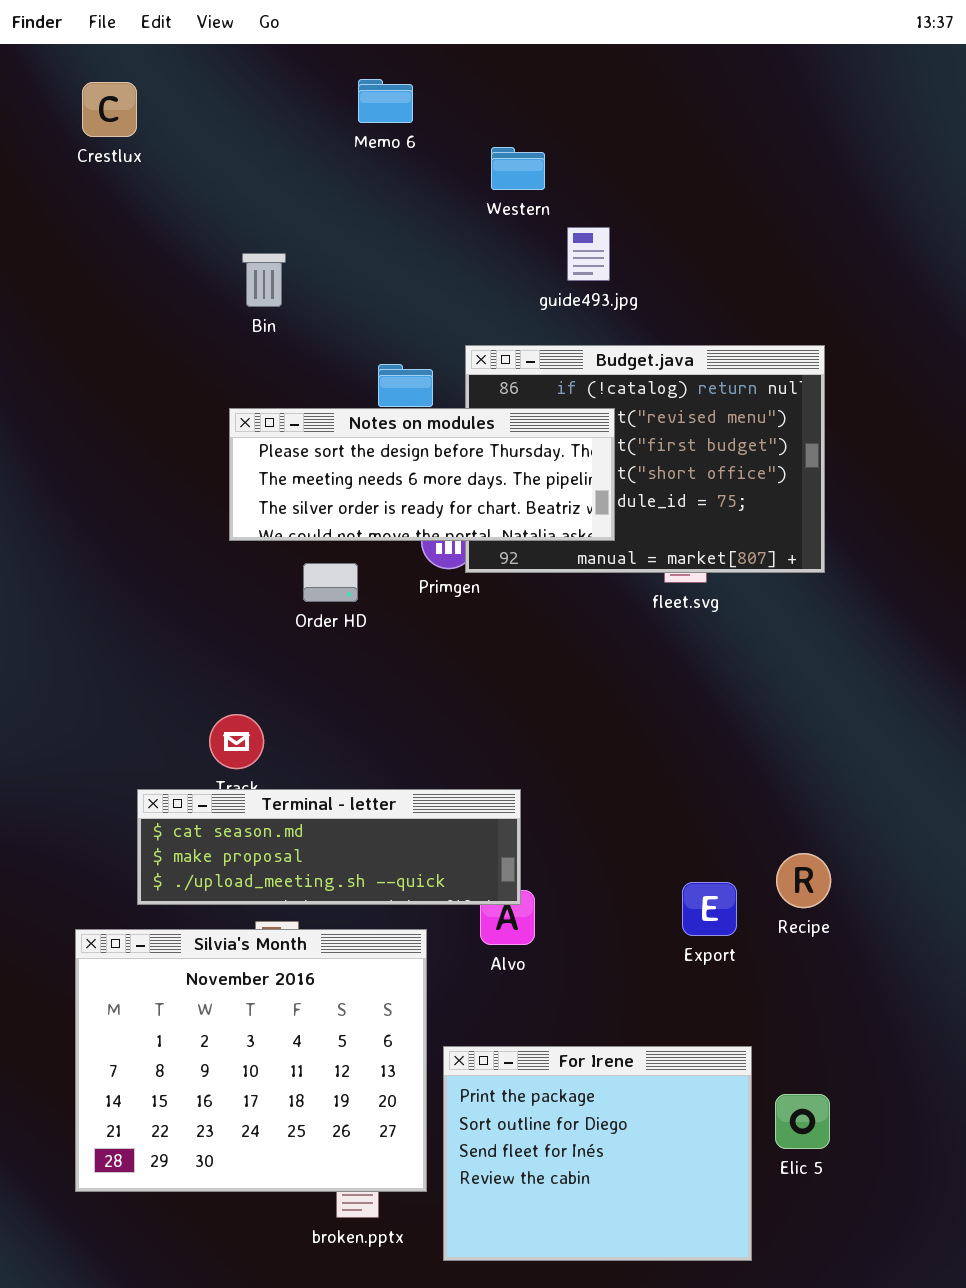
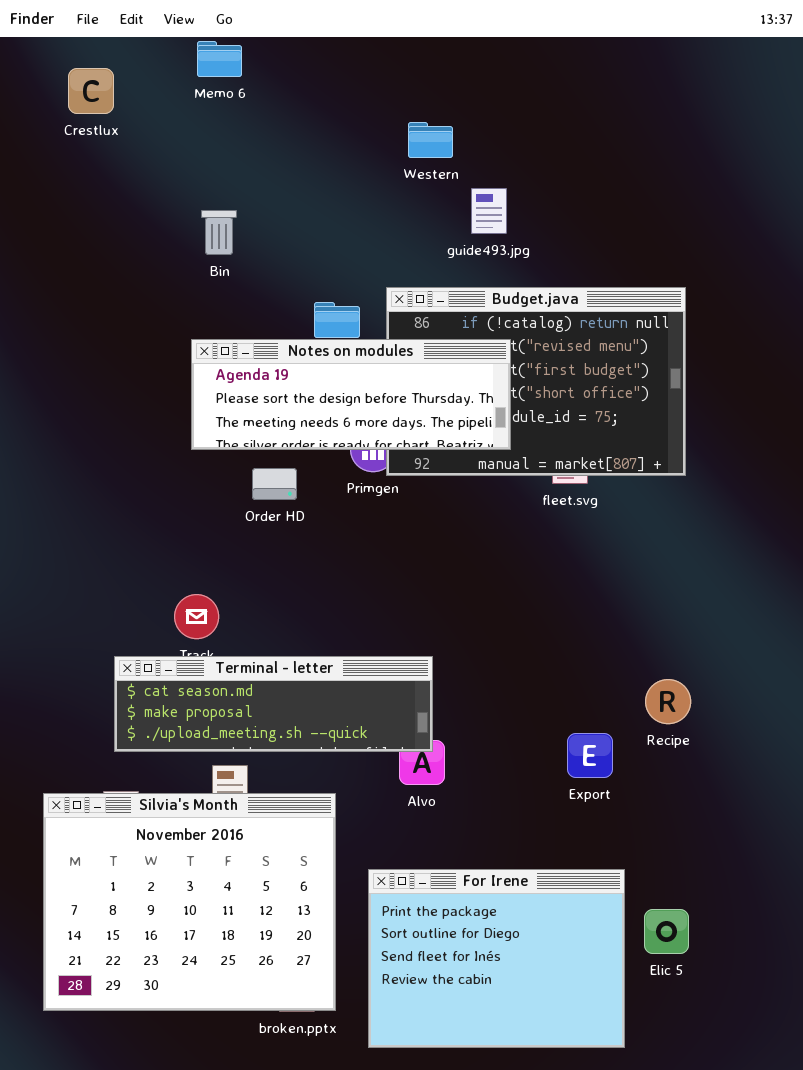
Memo 6: [358,79,413,123] -> [197,41,242,77], moved
Notes on modules: [229,408,615,541] -> [191,339,511,450], scrolled up 1 row
Recipe: [776,853,831,908] -> [645,679,691,724], moved
Silvia's Month: [75,929,427,1192] -> [43,793,336,1011], moved

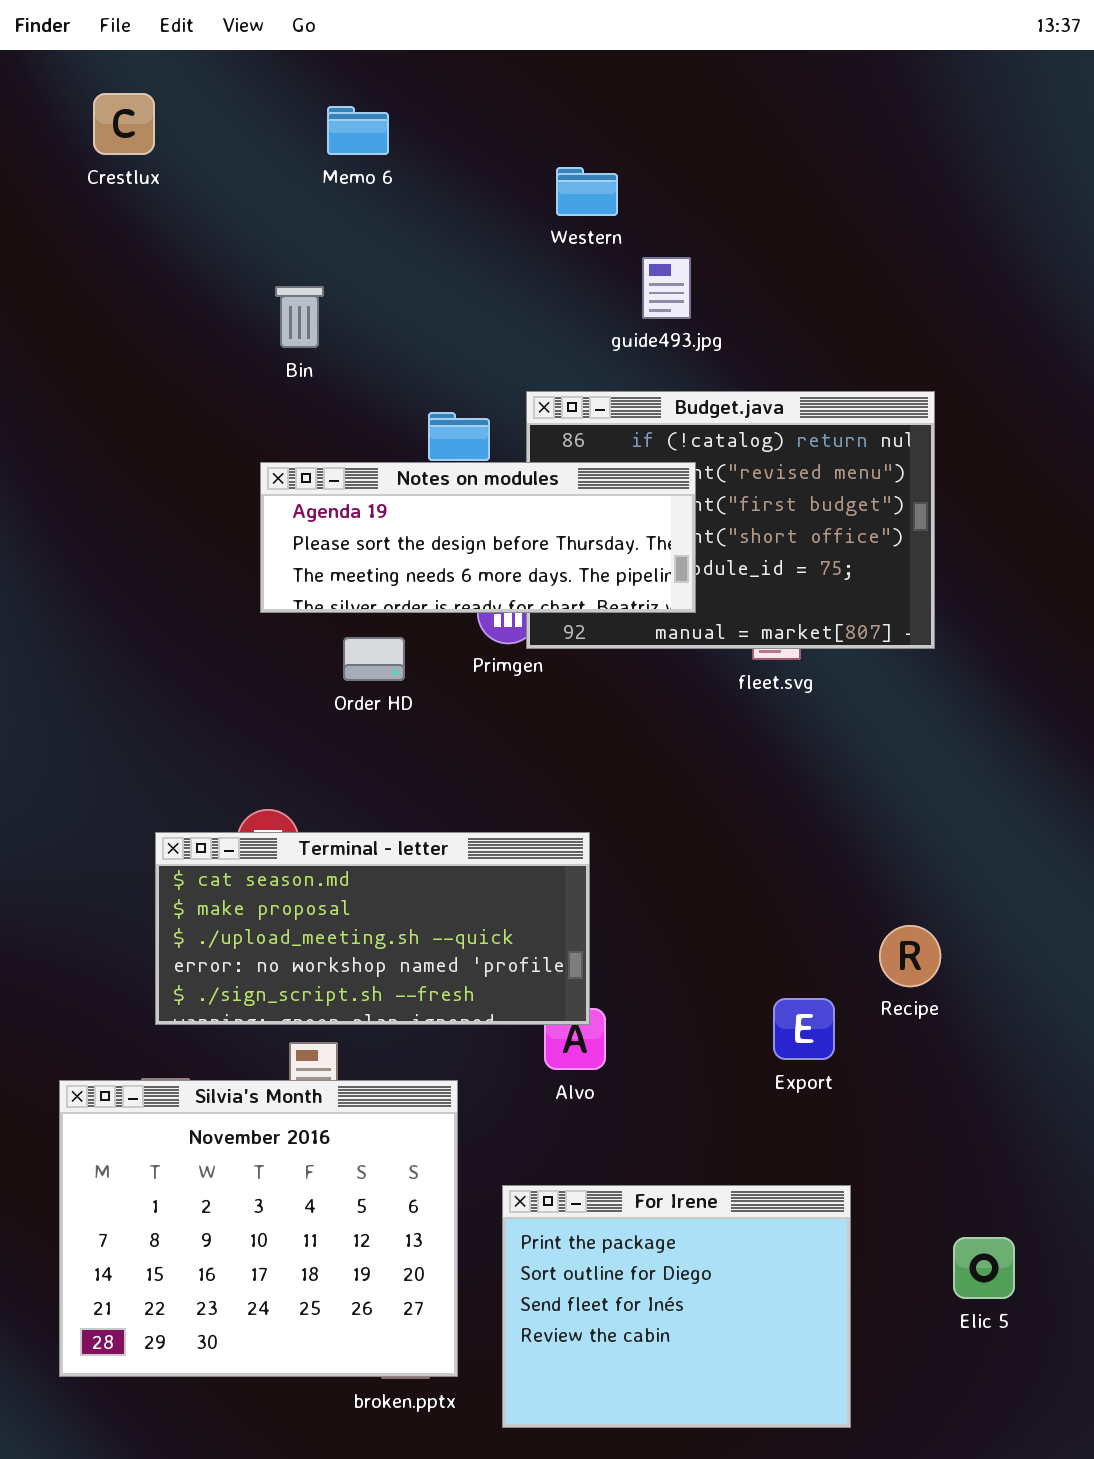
Memo 6: [197,41,242,77] -> [327,106,389,155], moved
Terminal - letter: [114,656,433,752] -> [155,832,590,1025], resized
Elic 5: [644,909,689,954] -> [953,1237,1015,1299], moved

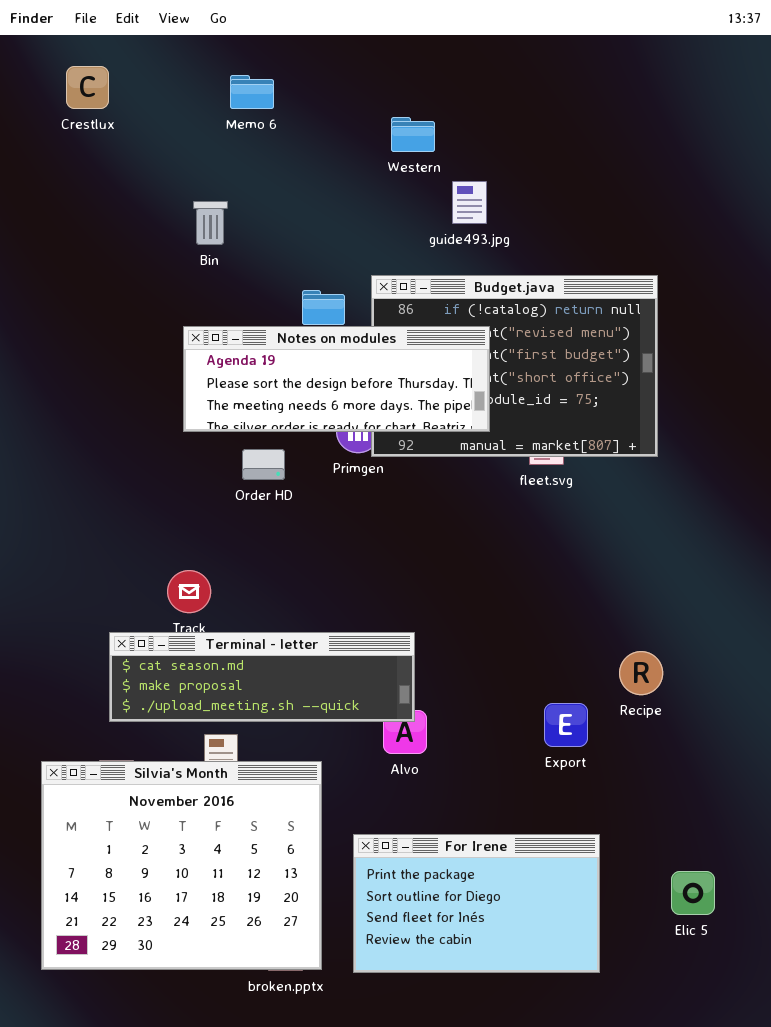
Terminal - letter: [155,832,590,1025] -> [109,632,415,722], resized
For Irene: [502,1185,851,1428] -> [353,834,600,973], resized

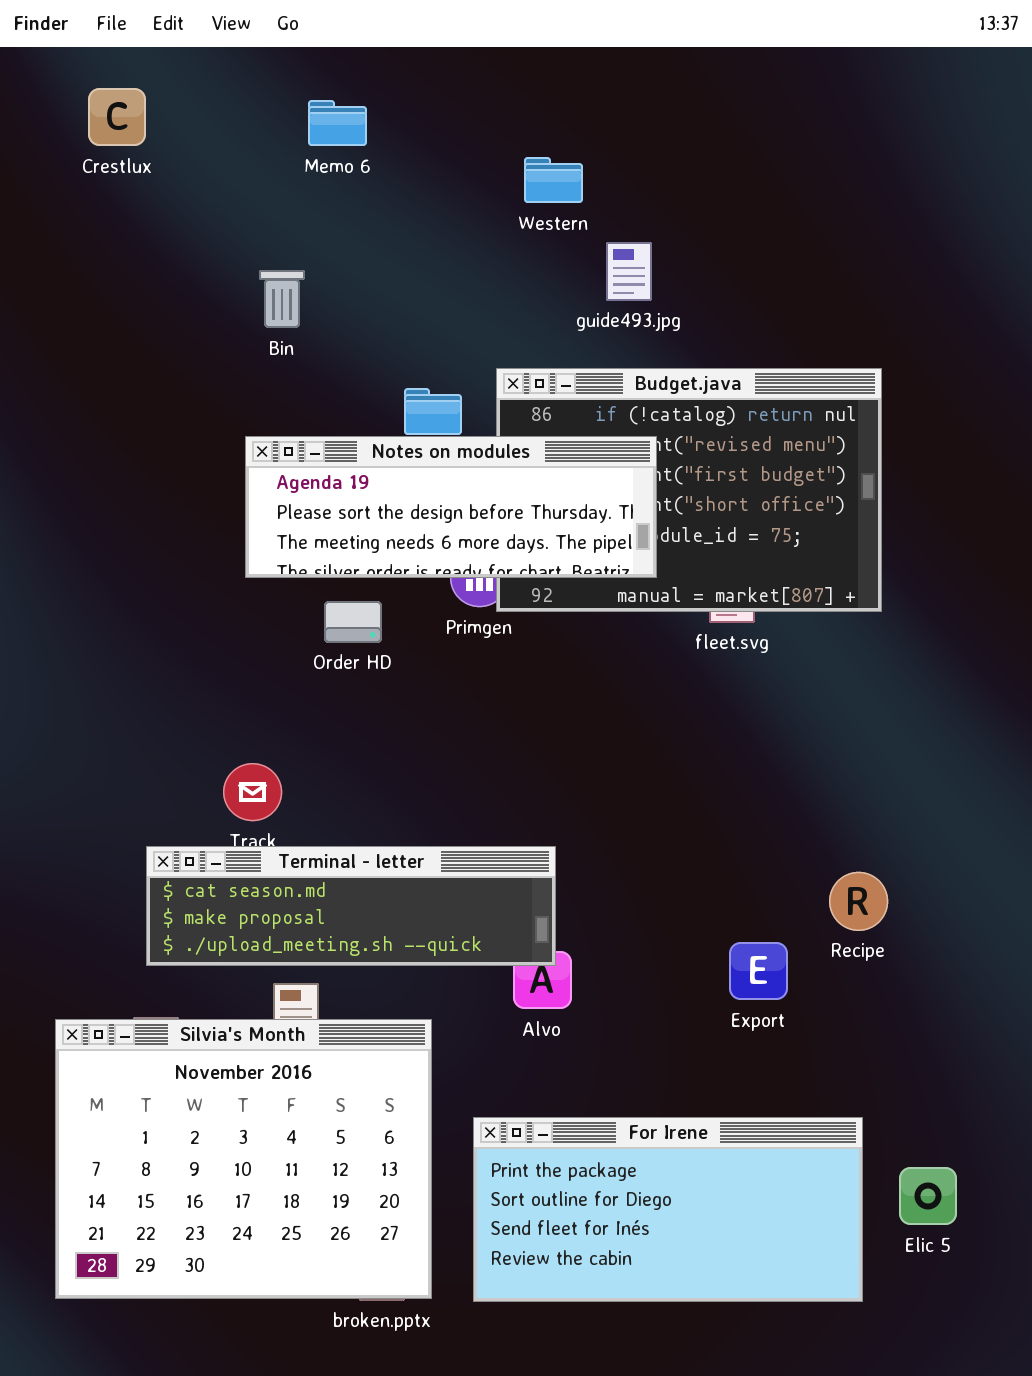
For Irene: [353,834,600,973] -> [473,1117,863,1302], resized

